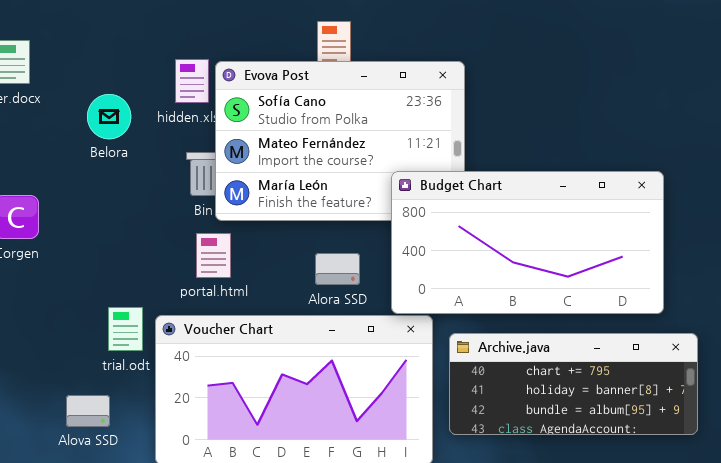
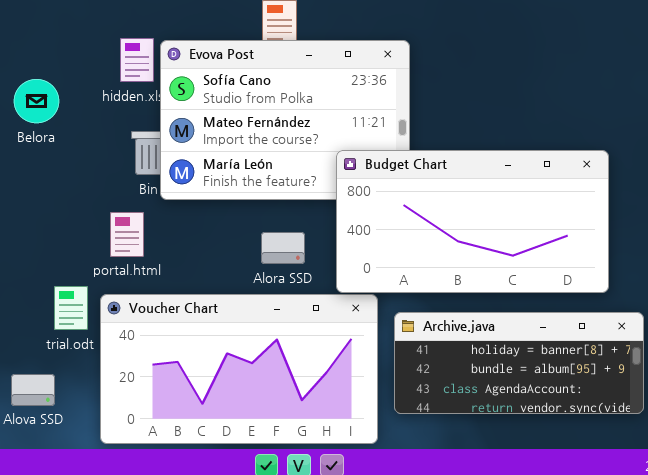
Belora: [87,94,131,139] -> [14,79,59,123], moved
portal.html: [196,233,231,278] -> [110,212,144,257], moved
Archive.java: [449,333,698,435] -> [394,312,644,414], scrolled down 1 row

